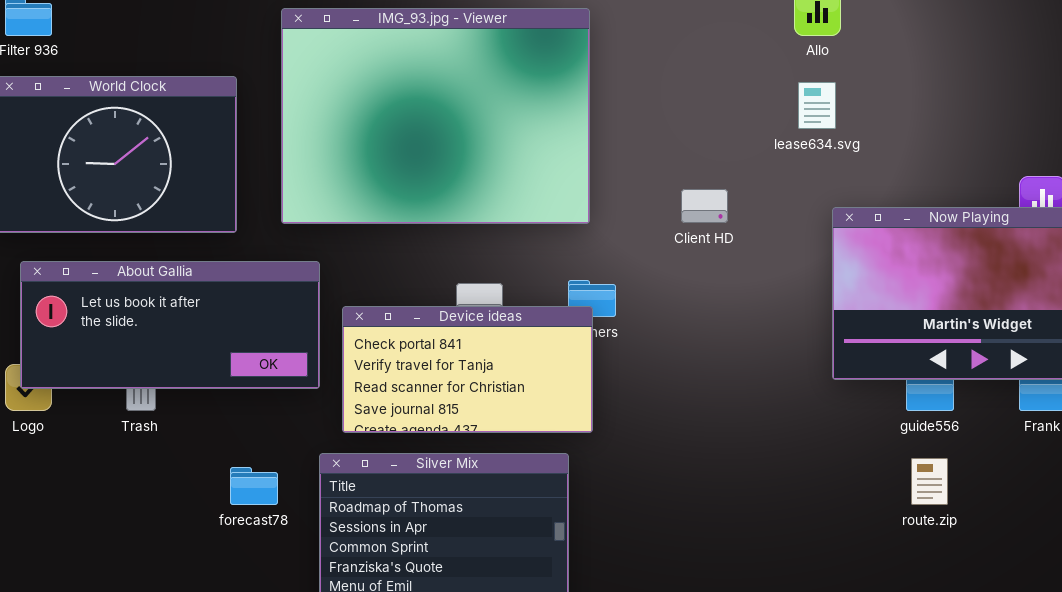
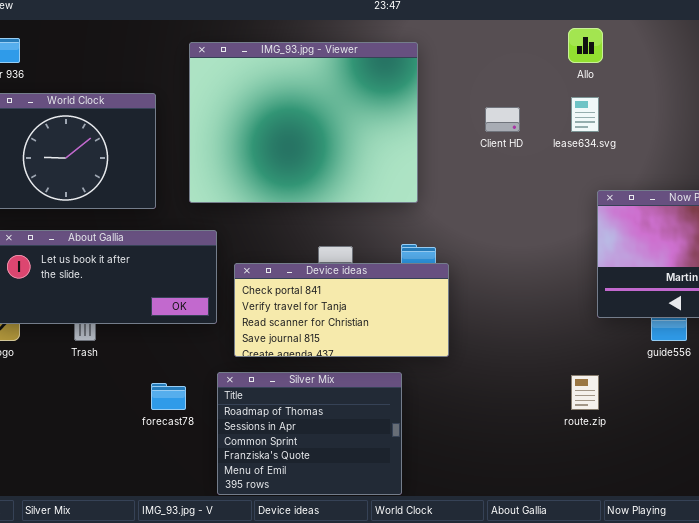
Client HD: [681,189,728,223] -> [485,107,520,132], moved
Device ideas: [342,306,593,433] -> [234,263,449,357], resized
route.zip: [911,458,948,505] -> [571,375,599,410], moved

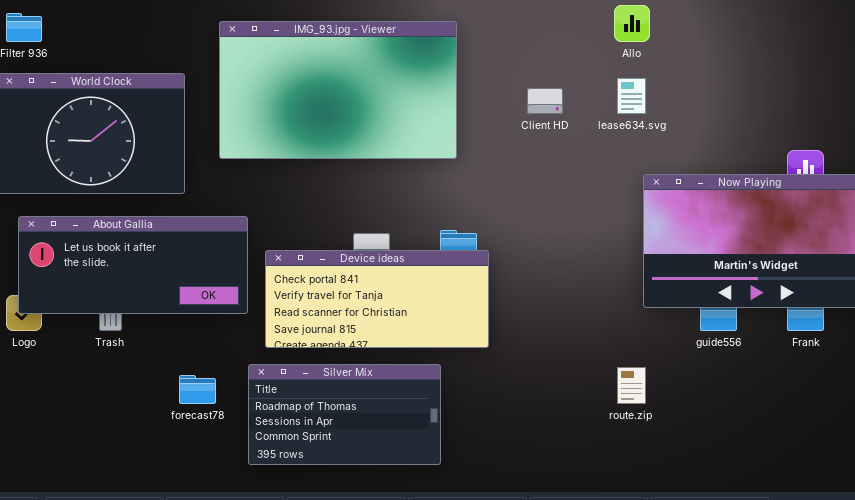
IMG_93.jpg - Viewer: [189,42,418,203] -> [219,21,457,159], resized
Silver Mix: [217,372,402,495] -> [248,364,441,465], resized

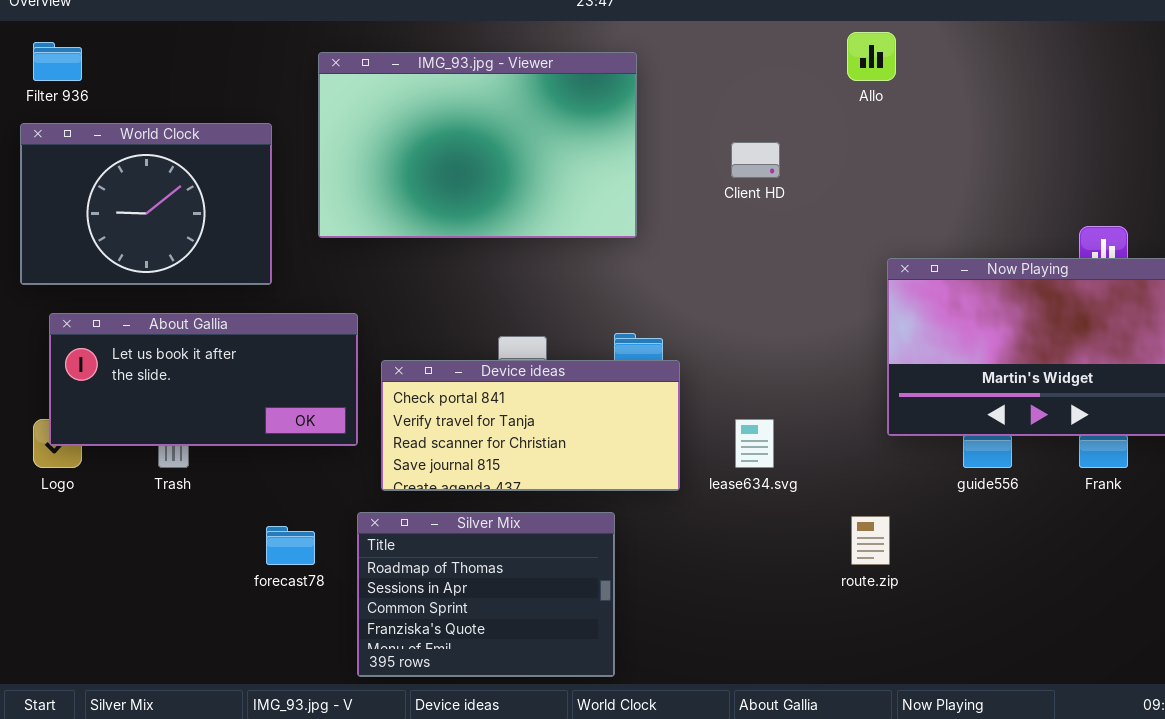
lease634.svg: [617,78,646,114] -> [735,419,774,468], moved
Silver Mix: [248,364,441,465] -> [357,512,615,677], resized

